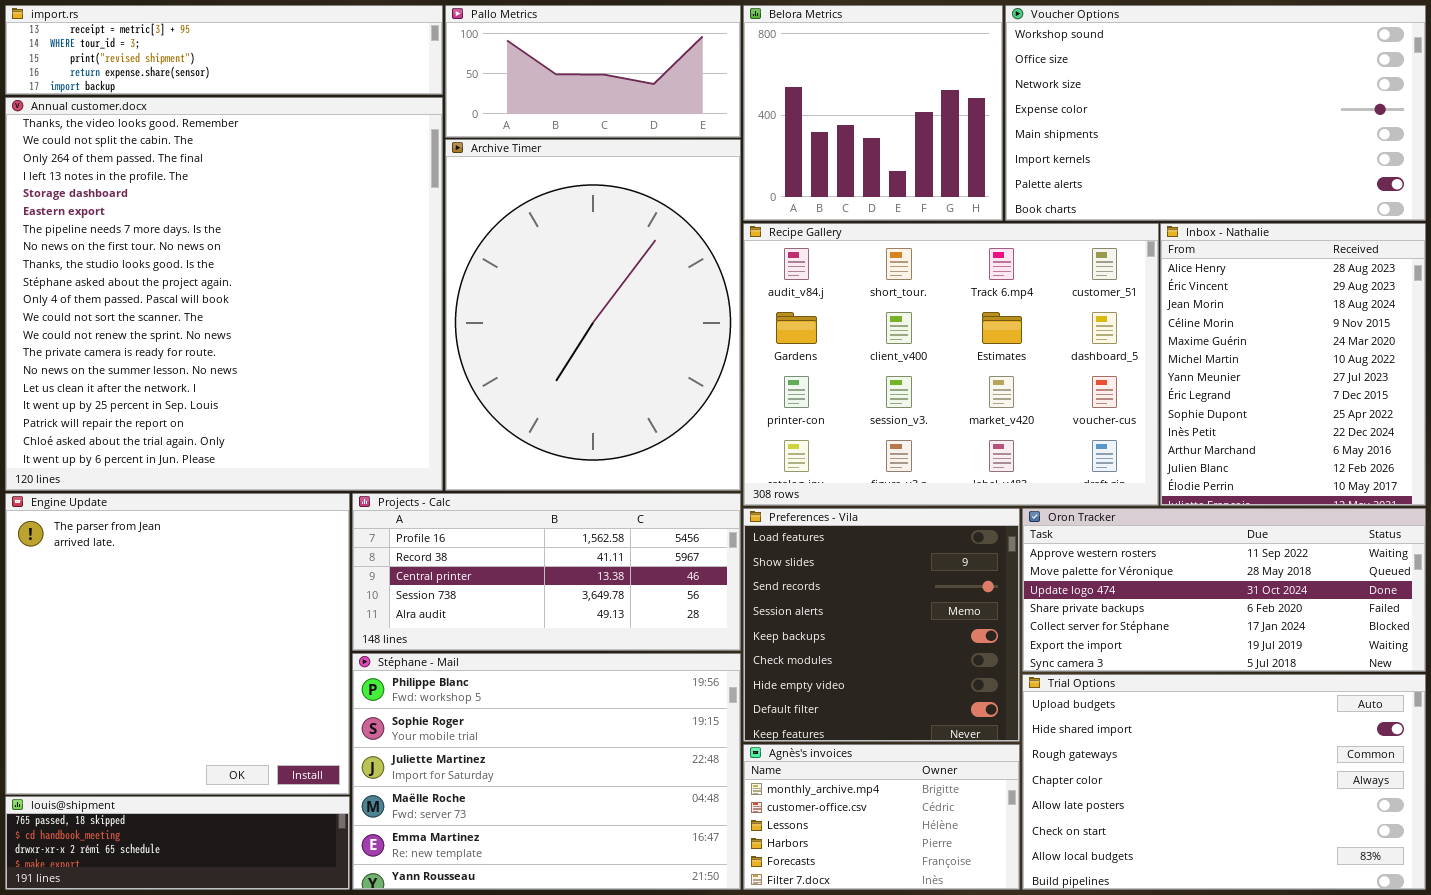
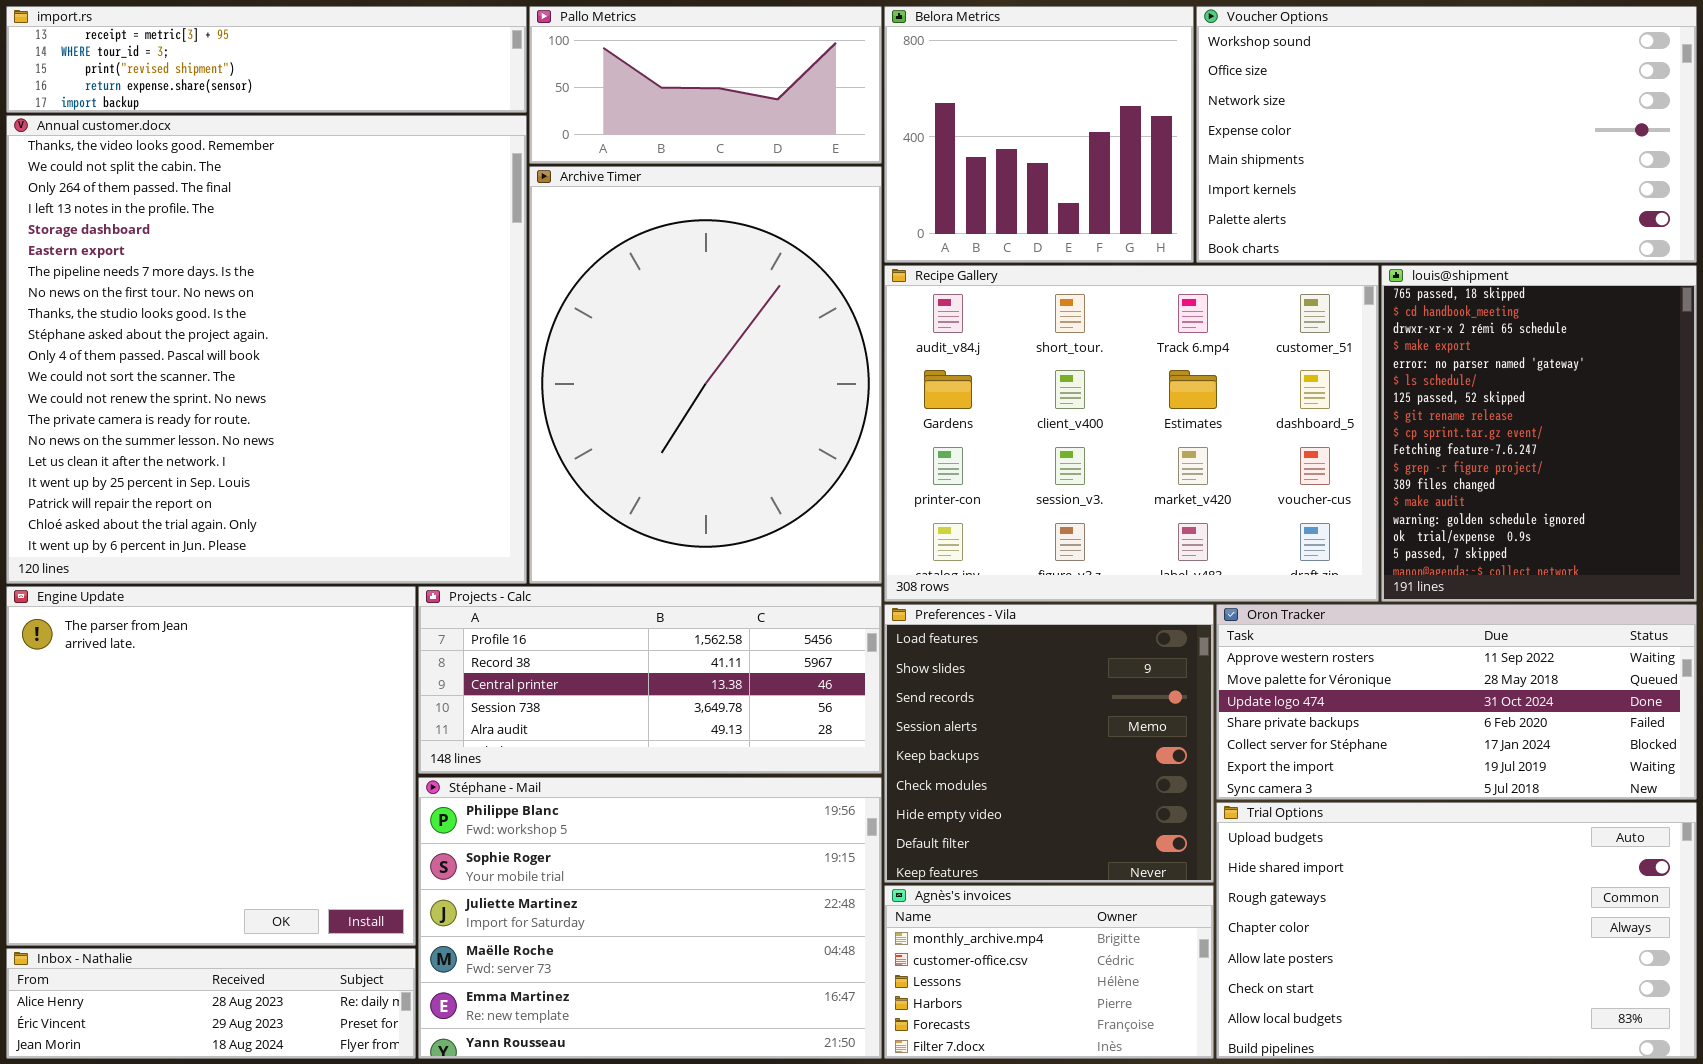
Inbox - Nathalie: [1160,223,1426,506] -> [6,948,416,1059], moved, resized
louis@shipment: [5,796,350,890] -> [1381,265,1697,602], moved, resized

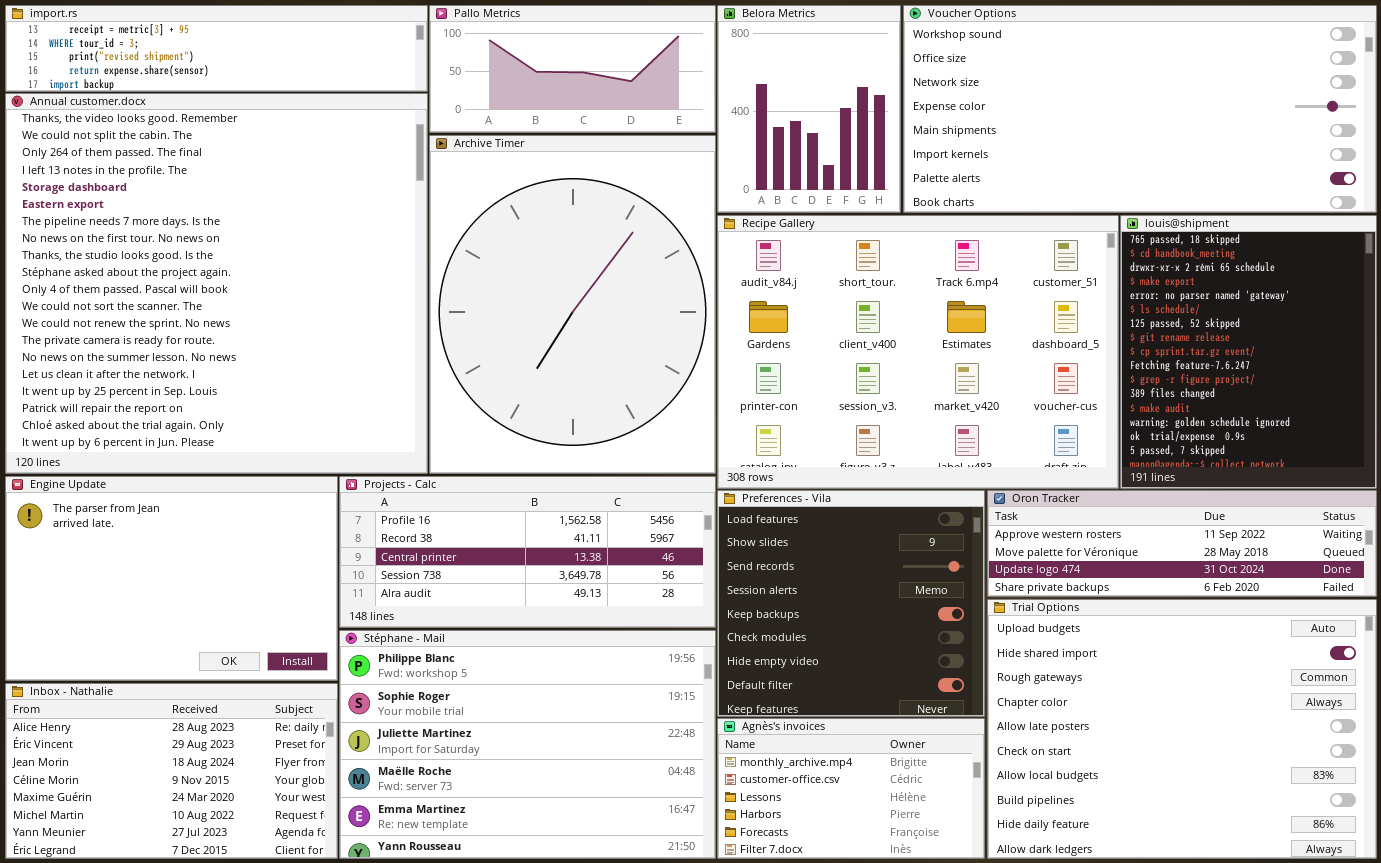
Belora Metrics: [884,6,1194,263] -> [717,5,901,213], resized
Voucher Options: [1196,6,1697,263] -> [903,5,1377,213], resized
Engine Update: [6,586,416,946] -> [5,476,338,681], resized
Oron Tracker: [1216,604,1697,800] -> [987,490,1377,597], resized
Trial Options: [1216,802,1697,1059] -> [987,599,1377,859], resized
Inbox - Nathalie: [6,948,416,1059] -> [5,683,338,859], resized

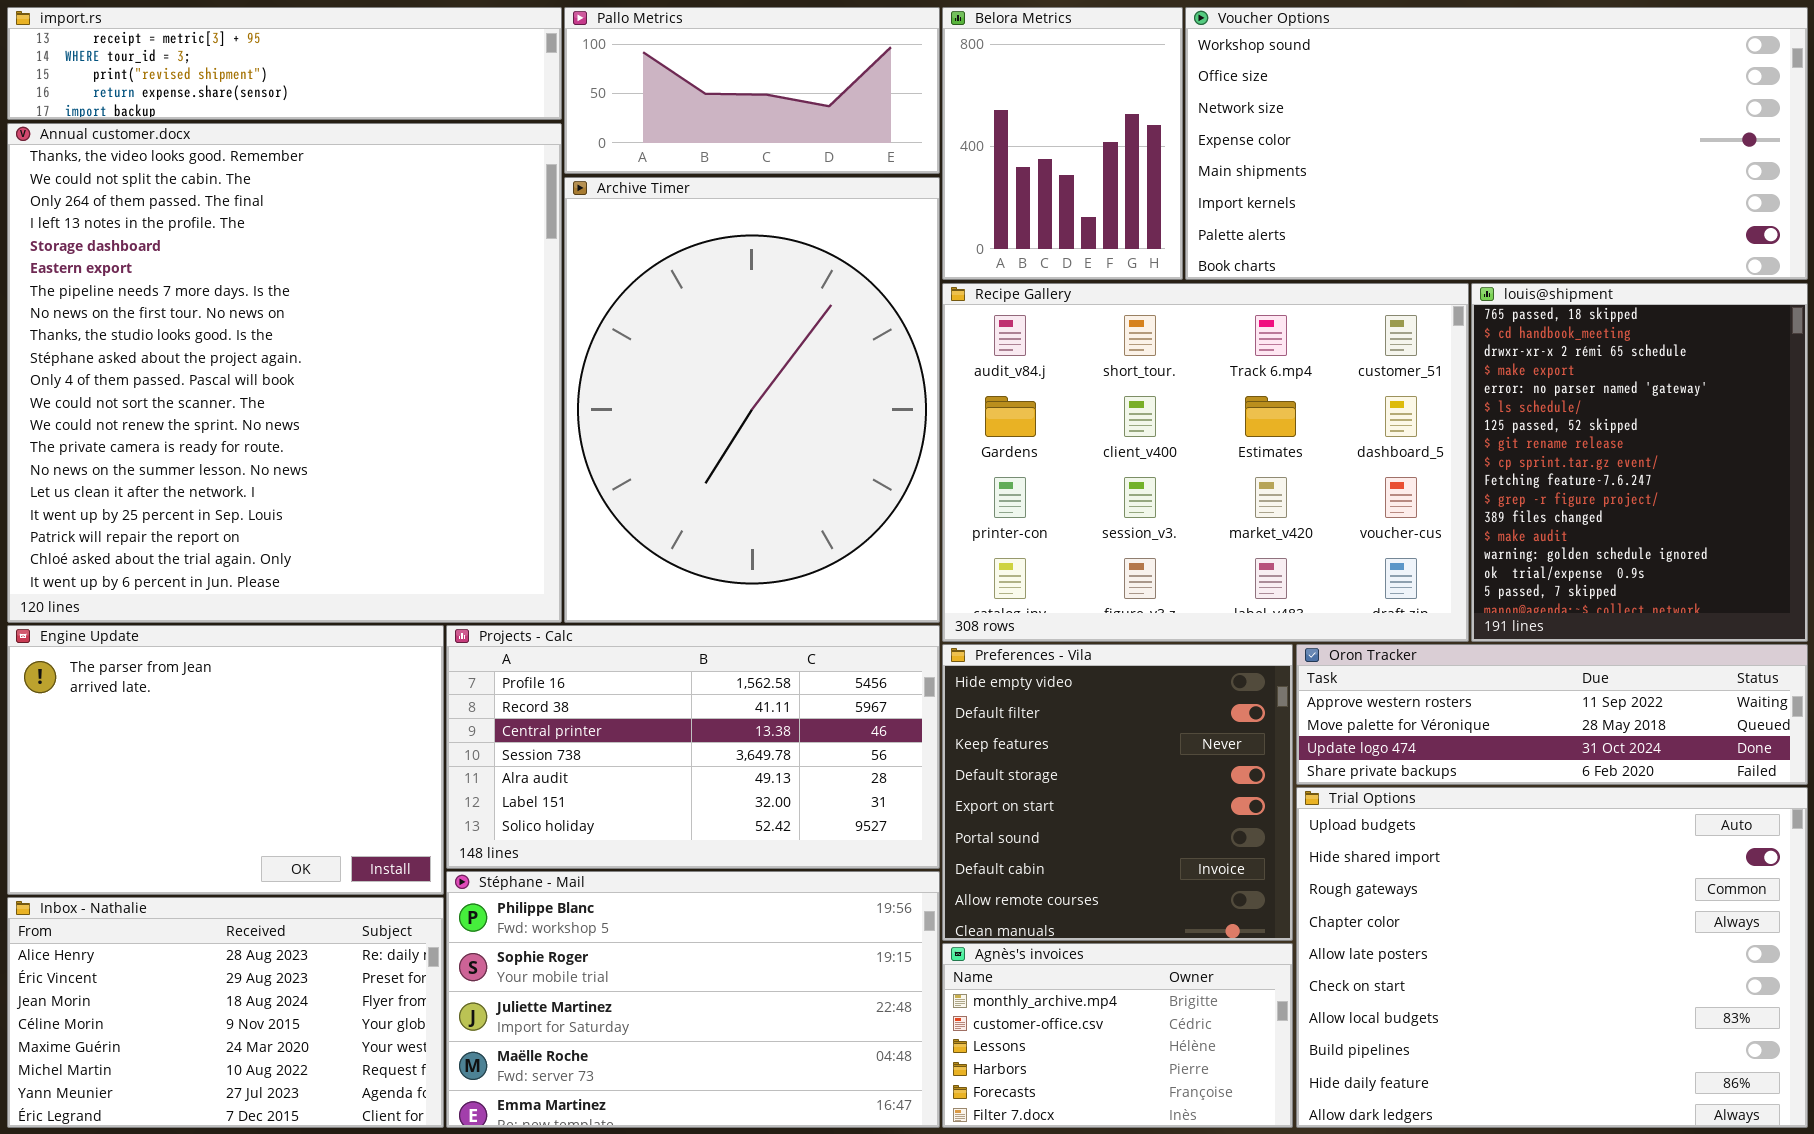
Projects - Calc: [339,476,716,628] -> [446,625,940,869], resized
Preferences - Vila: [717,490,985,717] -> [942,644,1293,941], scrolled down 6 rows
Stéphane - Mail: [339,630,716,859] -> [446,871,940,1128], resized

